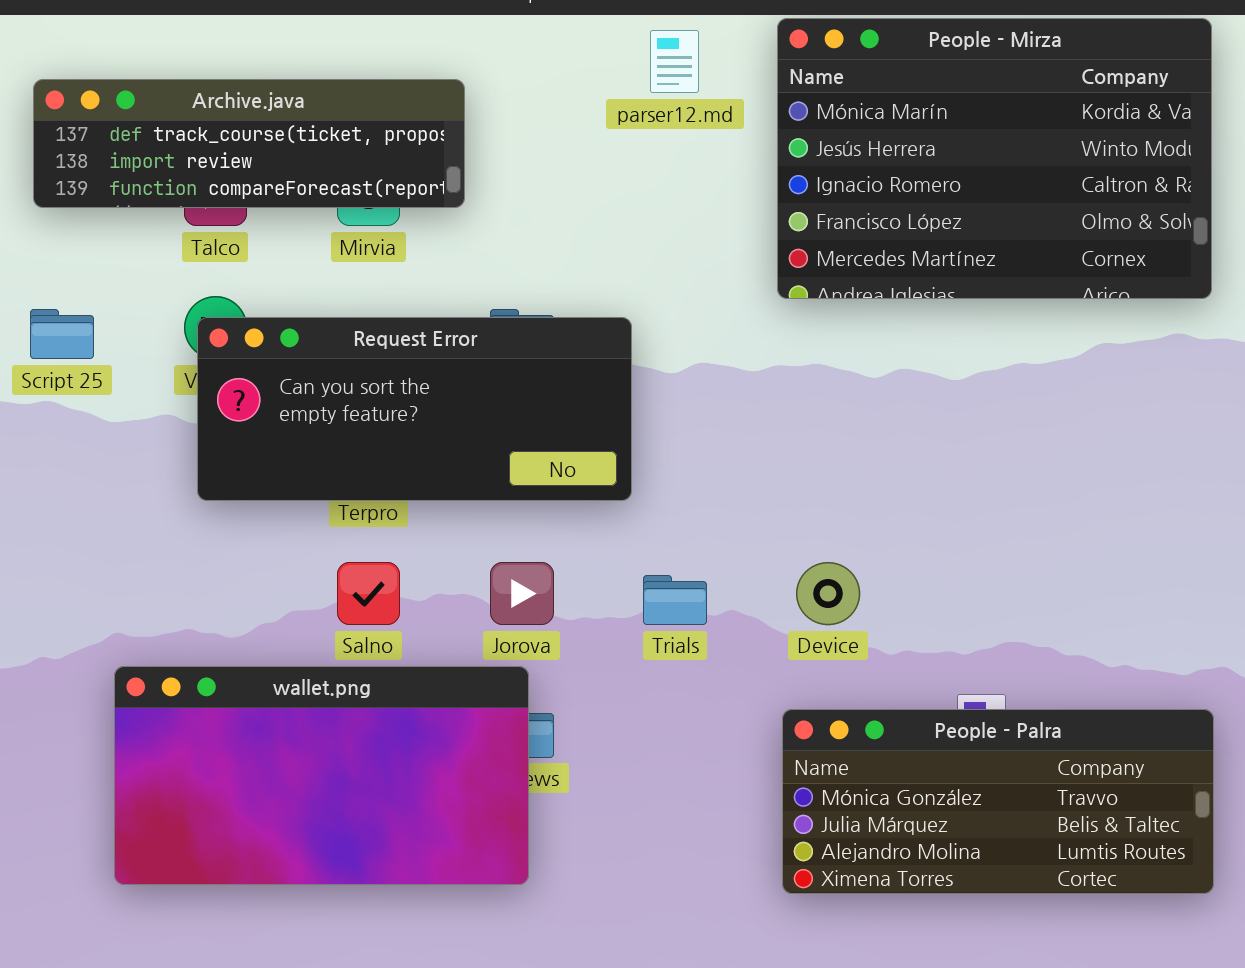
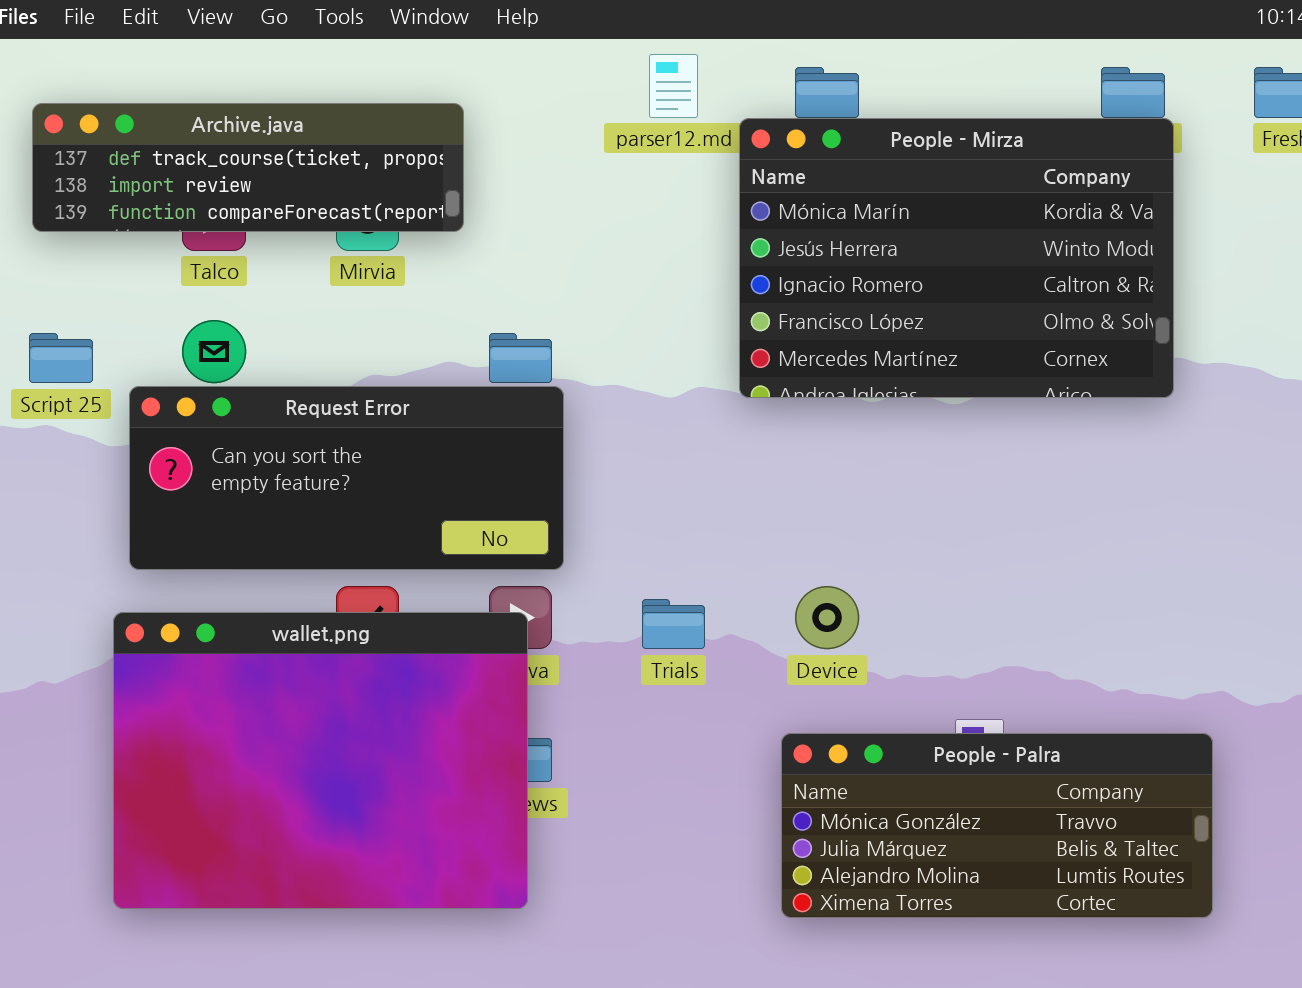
People - Mirza: [777,18,1212,299] -> [739,118,1174,398], moved
Request Error: [197,317,632,501] -> [129,386,564,570], moved
wallet.png: [114,666,529,885] -> [113,612,528,909], resized

